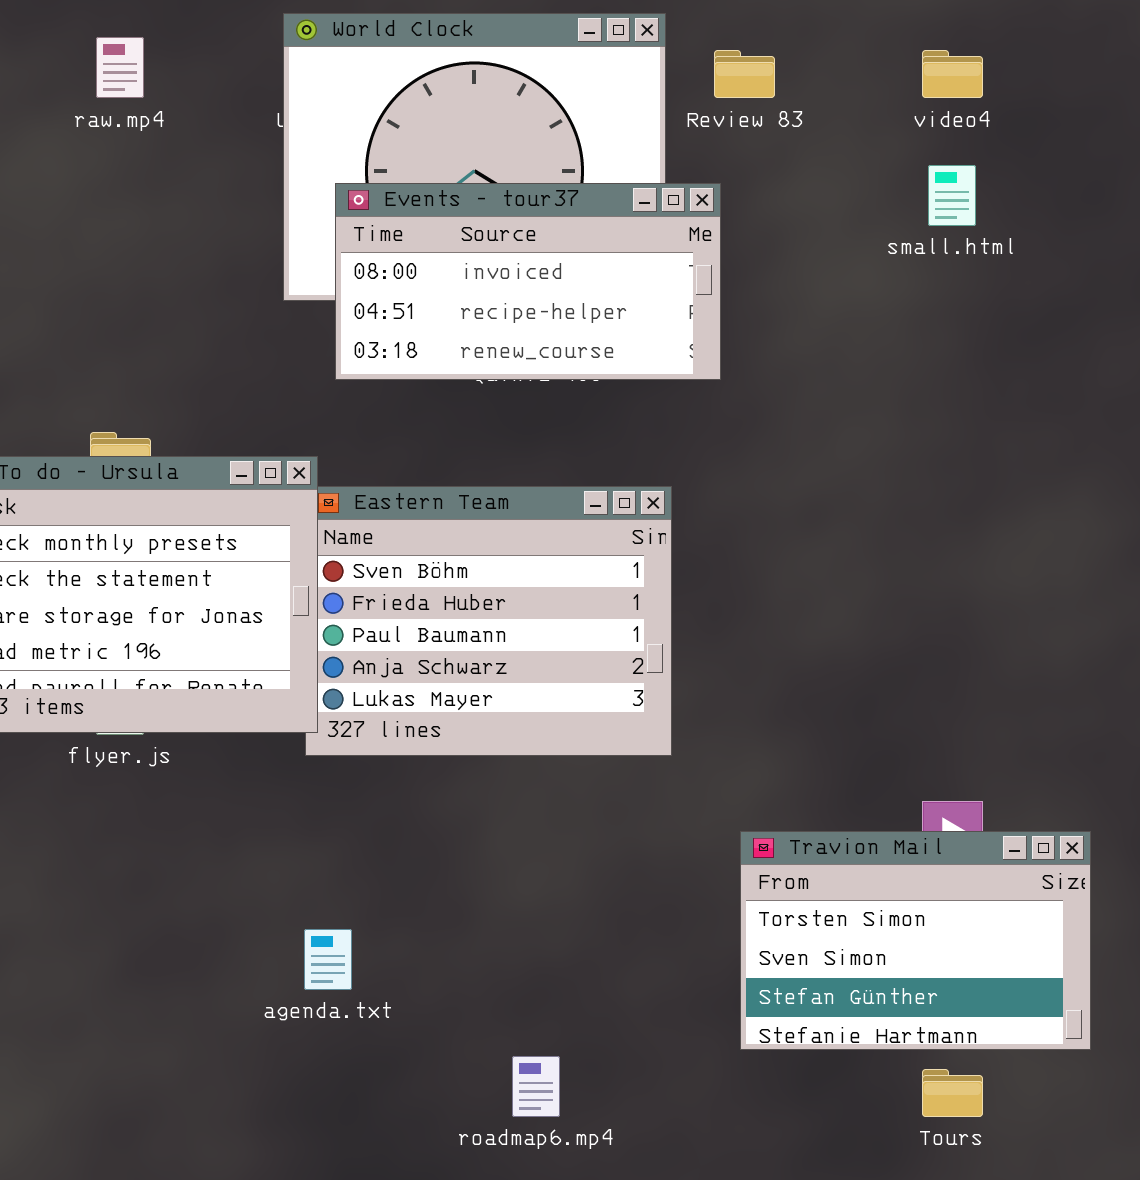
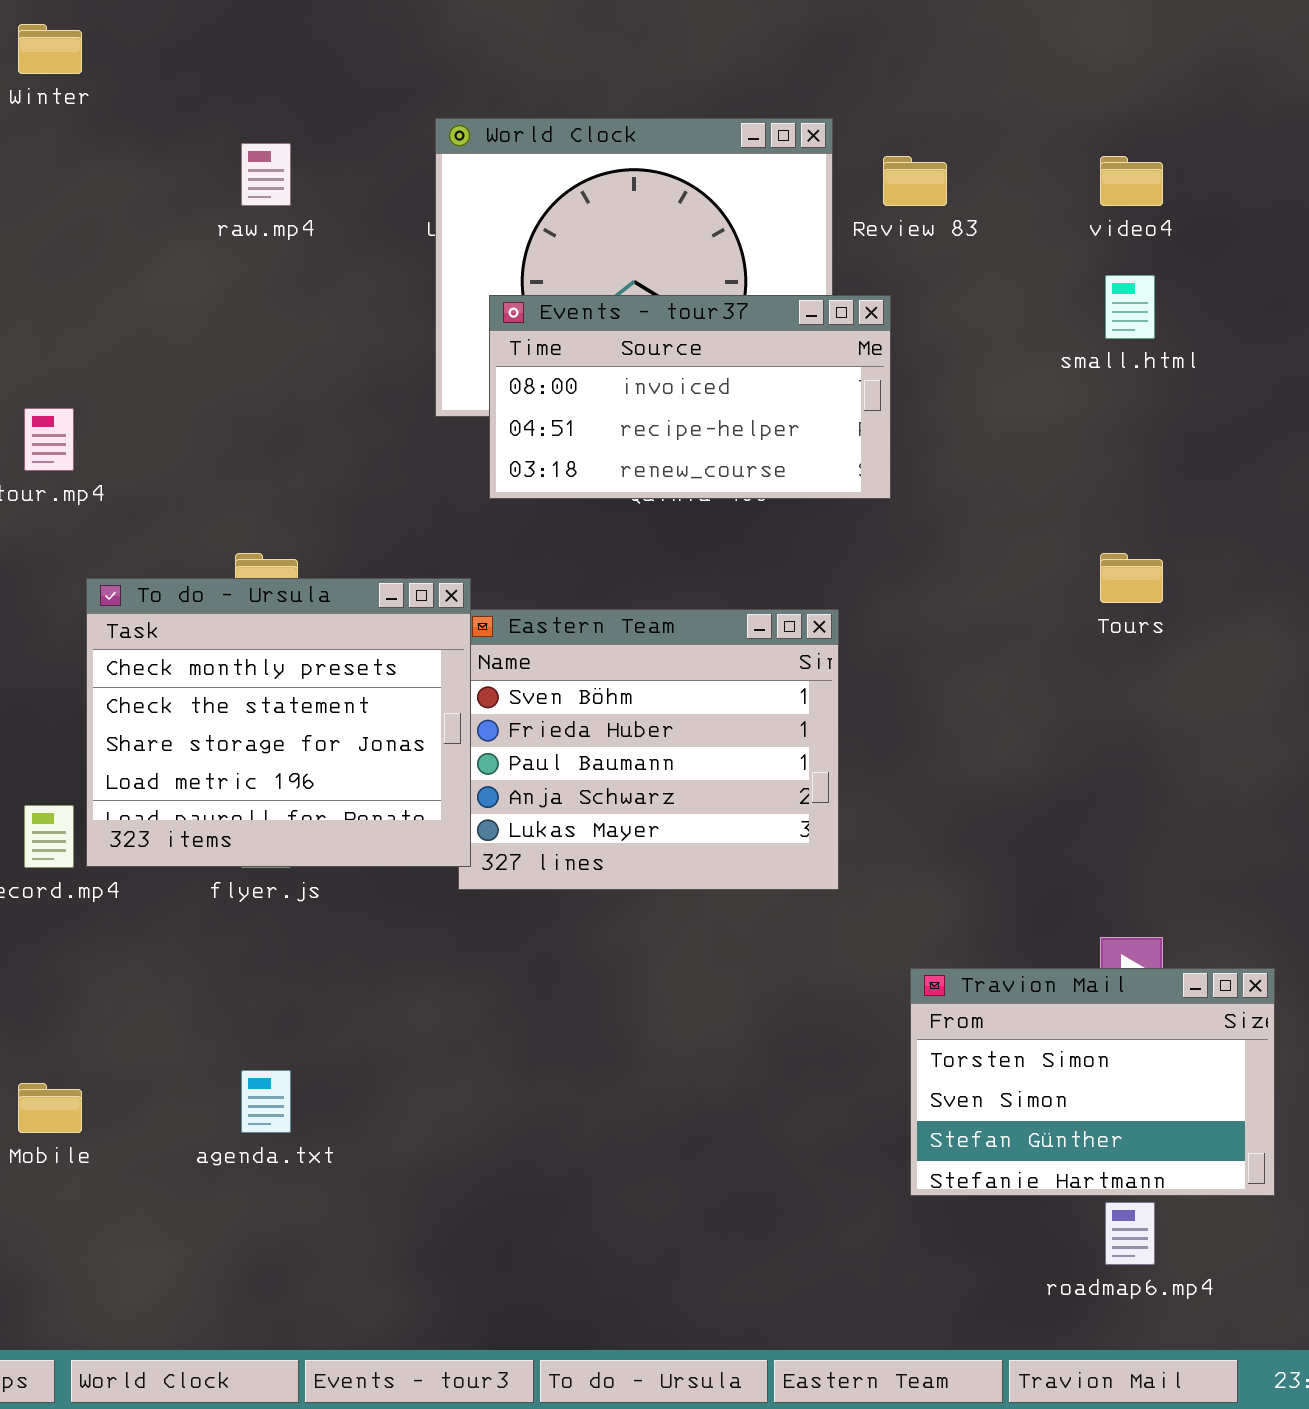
agenda.txt: [304,929,352,990] -> [241,1070,291,1133], moved
roadmap6.mp4: [512,1056,560,1117] -> [1105,1202,1155,1265], moved
Tours: [922,1069,983,1117] -> [1100,553,1163,603], moved

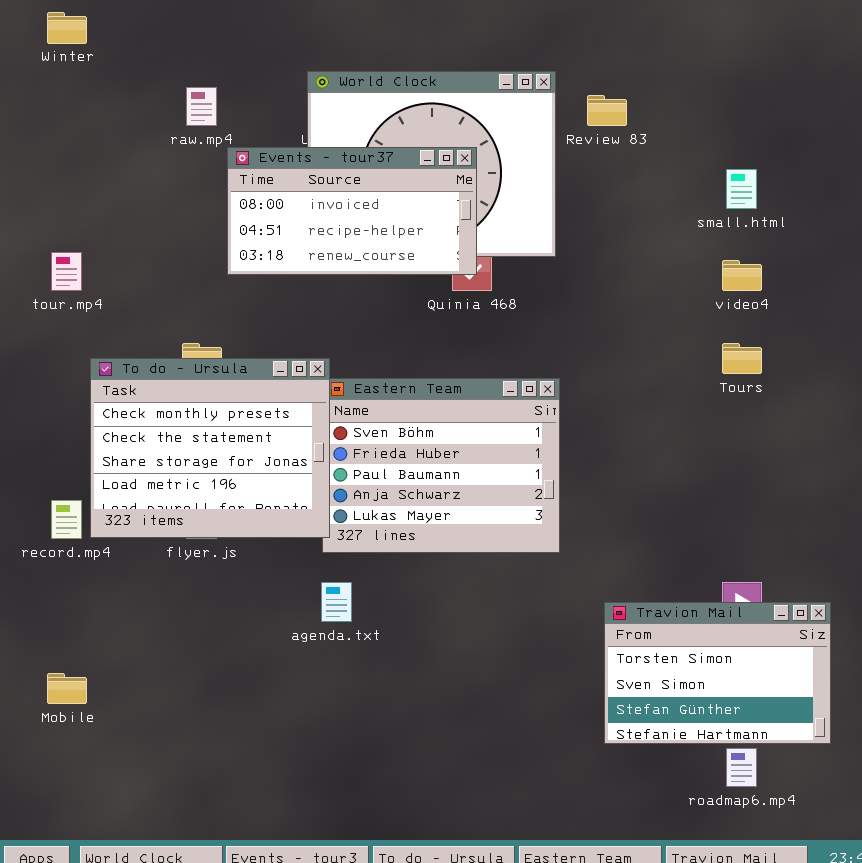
video4: [1100,156,1163,206] -> [722,260,762,291], moved
Events - tour37: [489,295,891,499] -> [227,147,477,275], moved
agenda.txt: [241,1070,291,1133] -> [321,582,352,622], moved

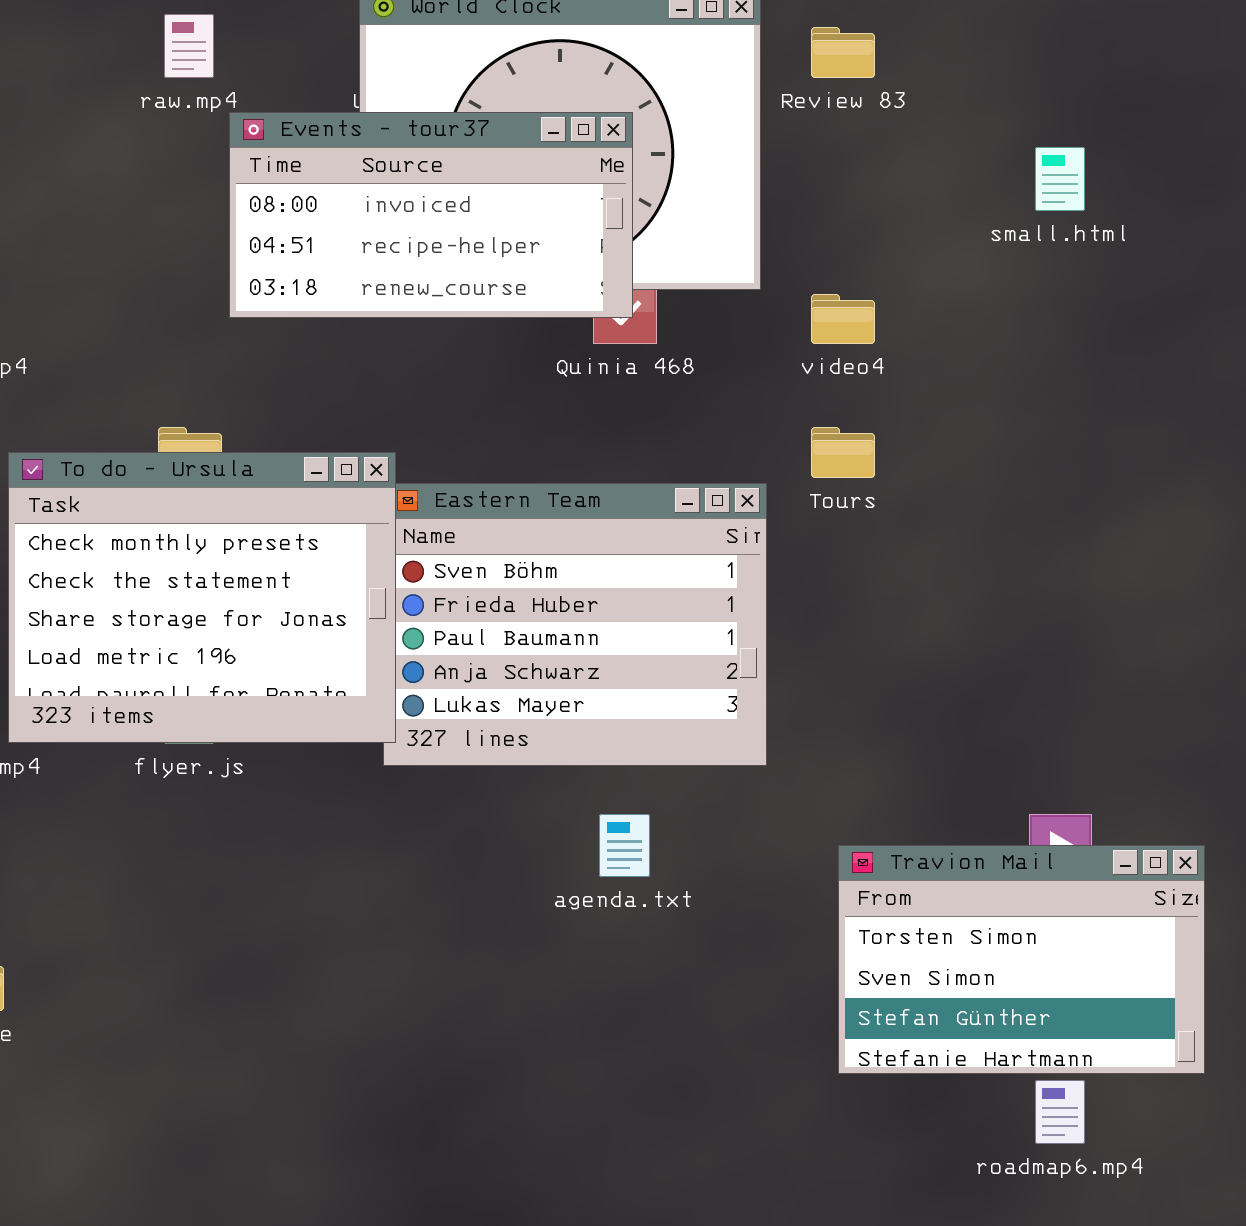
video4: [722,260,762,291] -> [811,294,875,344], moved
Tours: [722,343,762,374] -> [811,427,875,478], moved
agenda.txt: [321,582,352,622] -> [599,814,650,877], moved

